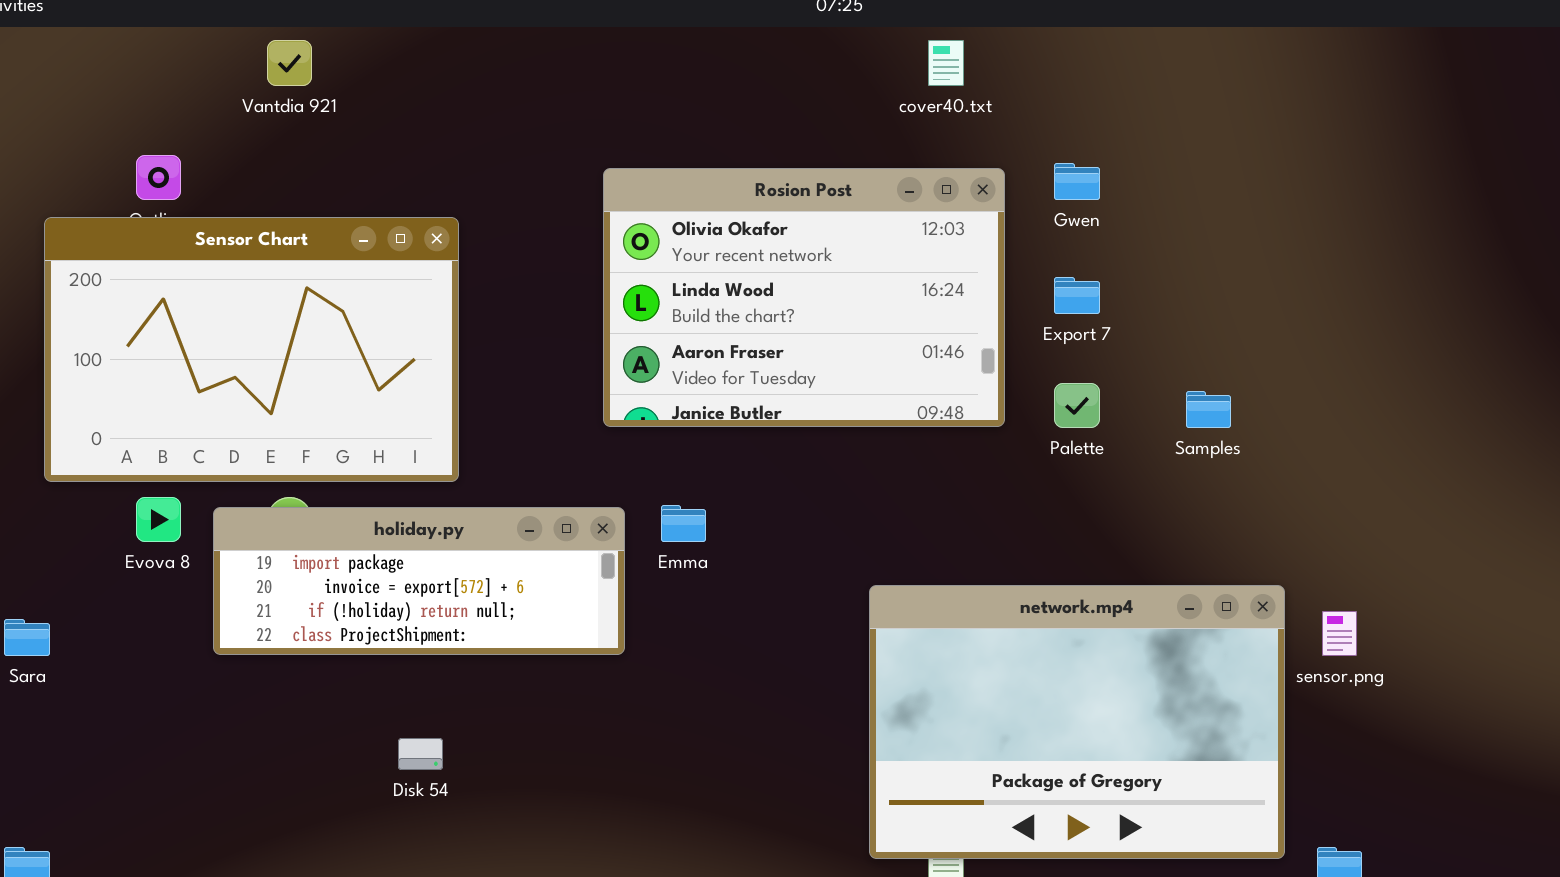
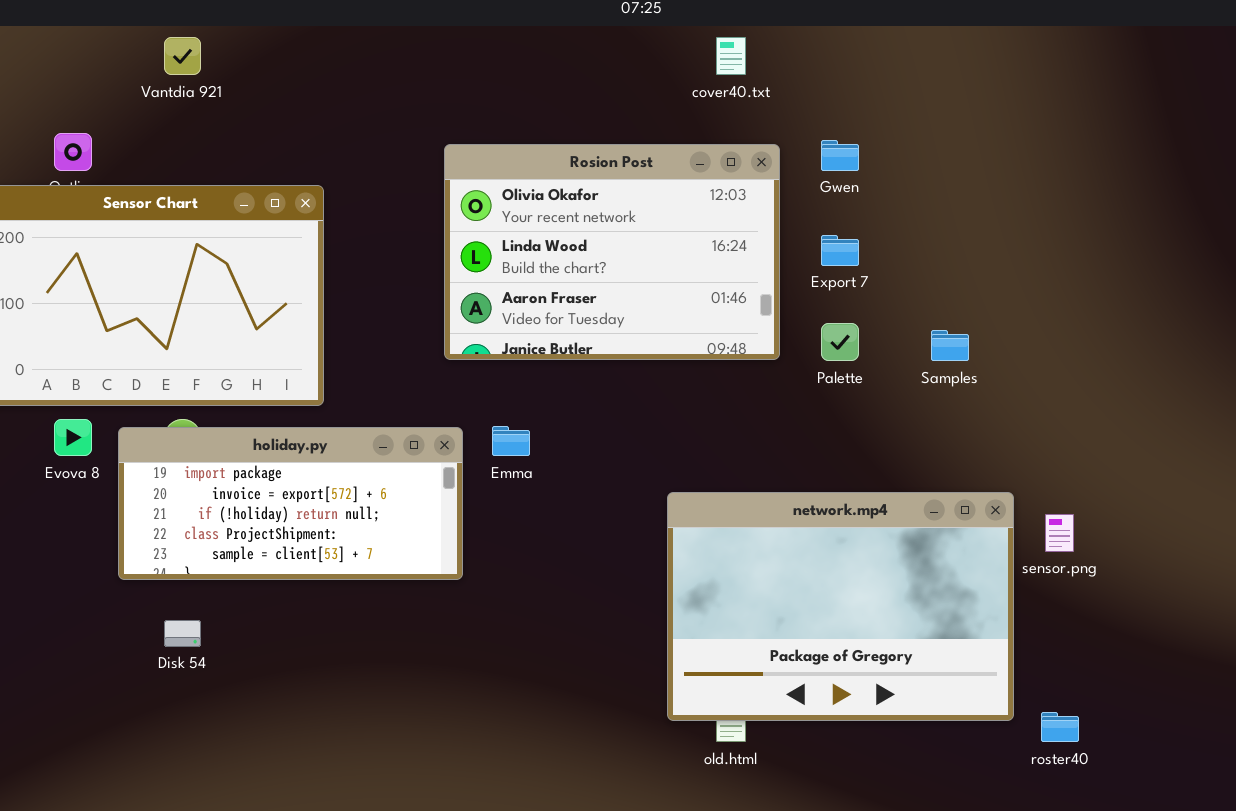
holiday.py: [213,507,625,655] -> [118,427,463,580], resized
Disk 54: [398,738,443,770] -> [164,620,201,647], moved

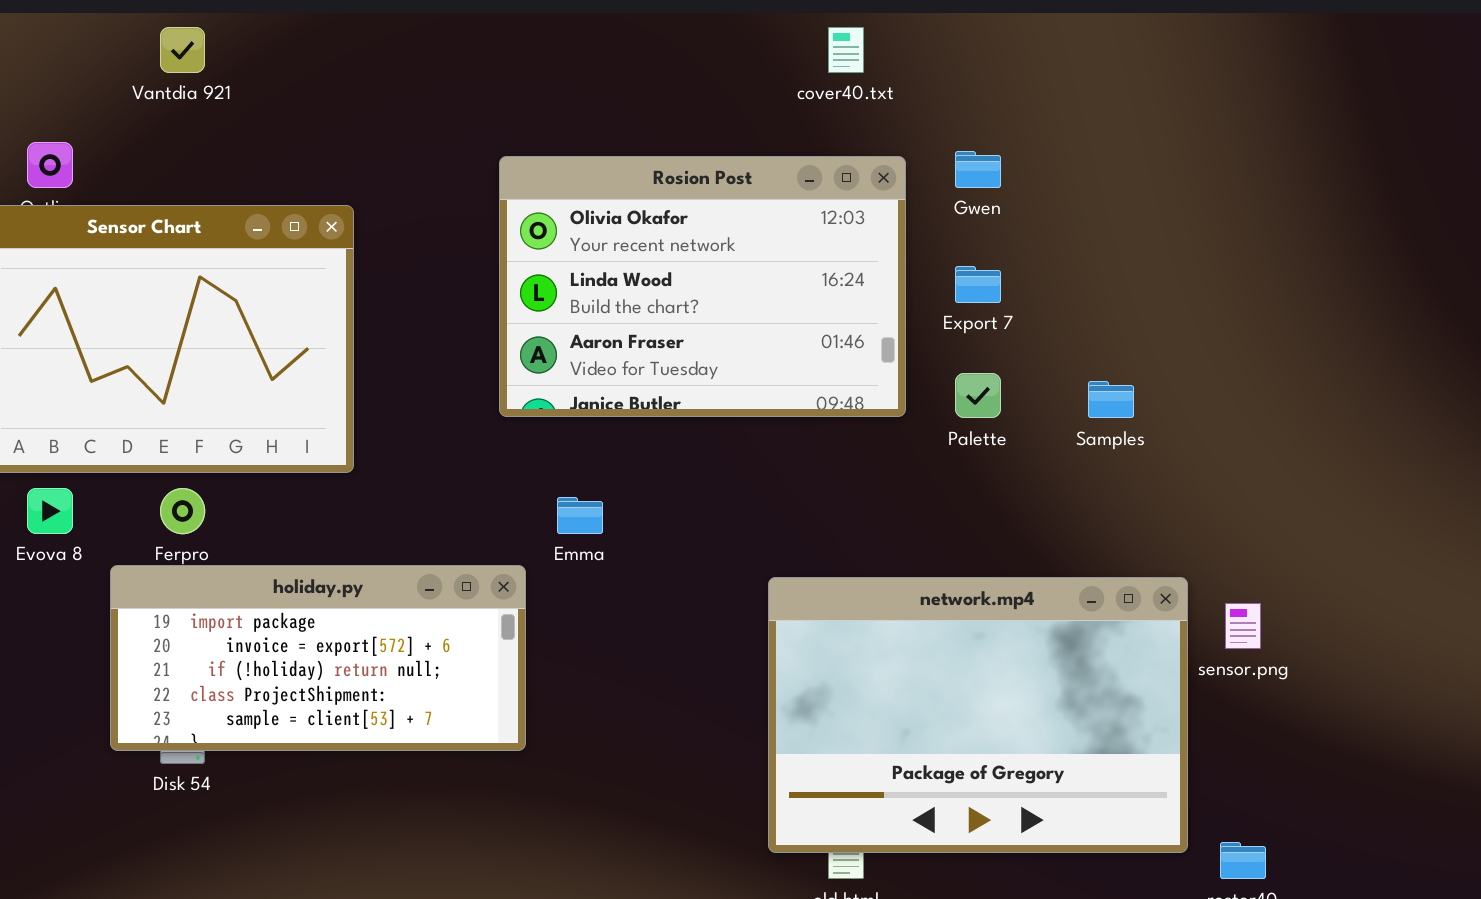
holiday.py: [118,427,463,580] -> [110,565,526,751], moved

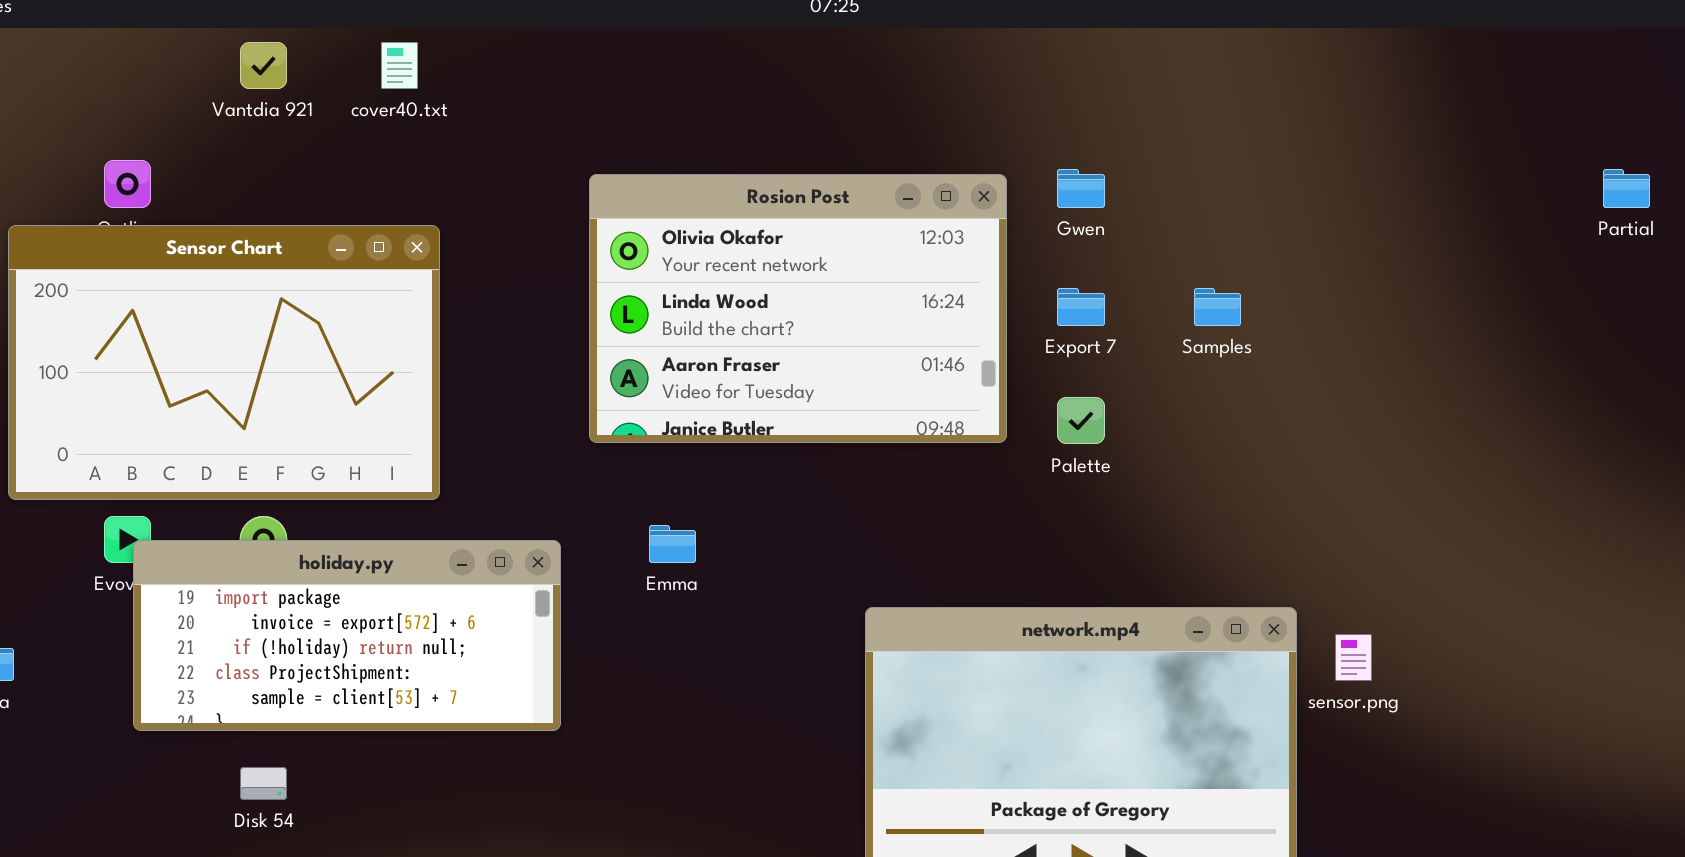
cover40.txt: [828,27,864,73] -> [381,42,418,89], moved
Samples: [1088,381,1134,418] -> [1194,288,1241,326], moved
holiday.py: [110,565,526,751] -> [133,540,561,731], moved

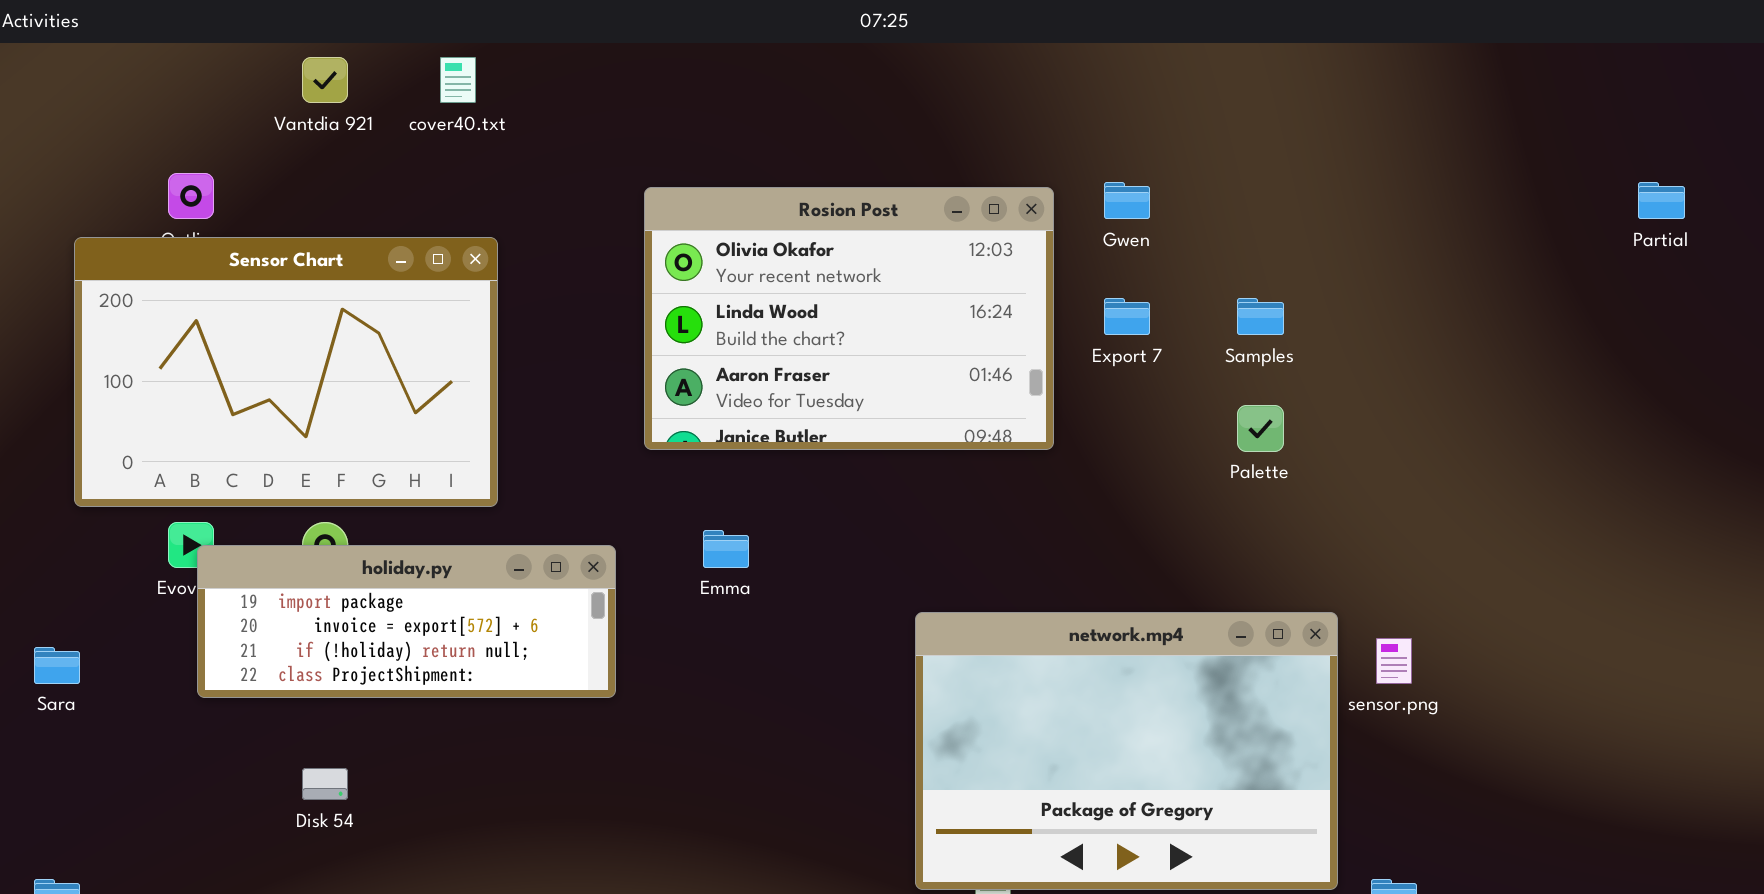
Palette: [1057,397,1105,444] -> [1237,405,1284,452], moved
holiday.py: [133,540,561,731] -> [197,545,616,698], resized

